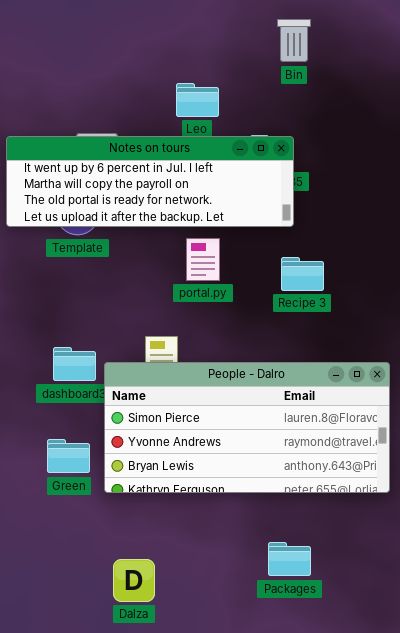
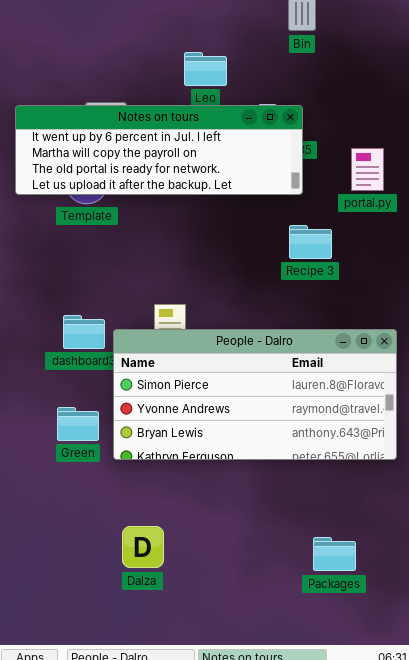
portal.py: [186,238,220,281] -> [351,148,384,191], moved
Packages: [268,542,311,576] -> [313,537,356,571], moved

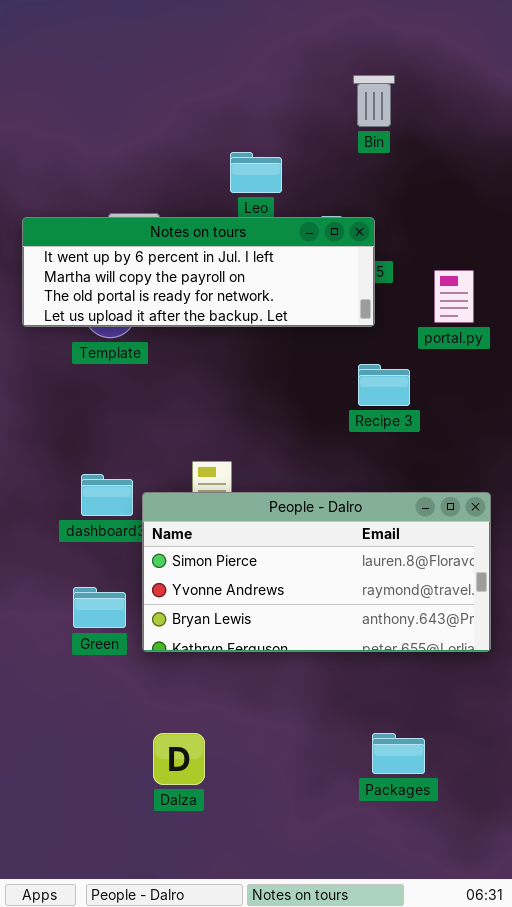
Packages: [313,537,356,571] -> [372,733,425,774], moved

